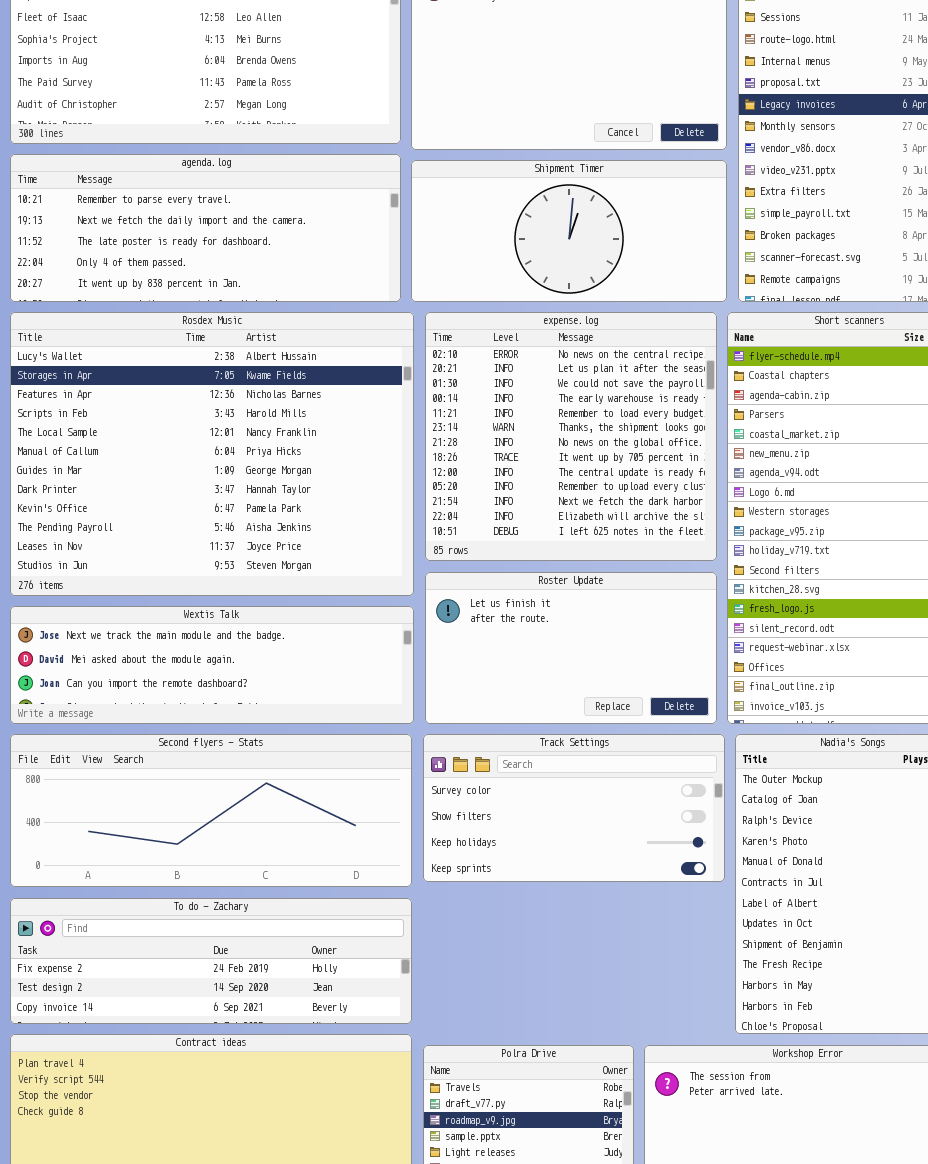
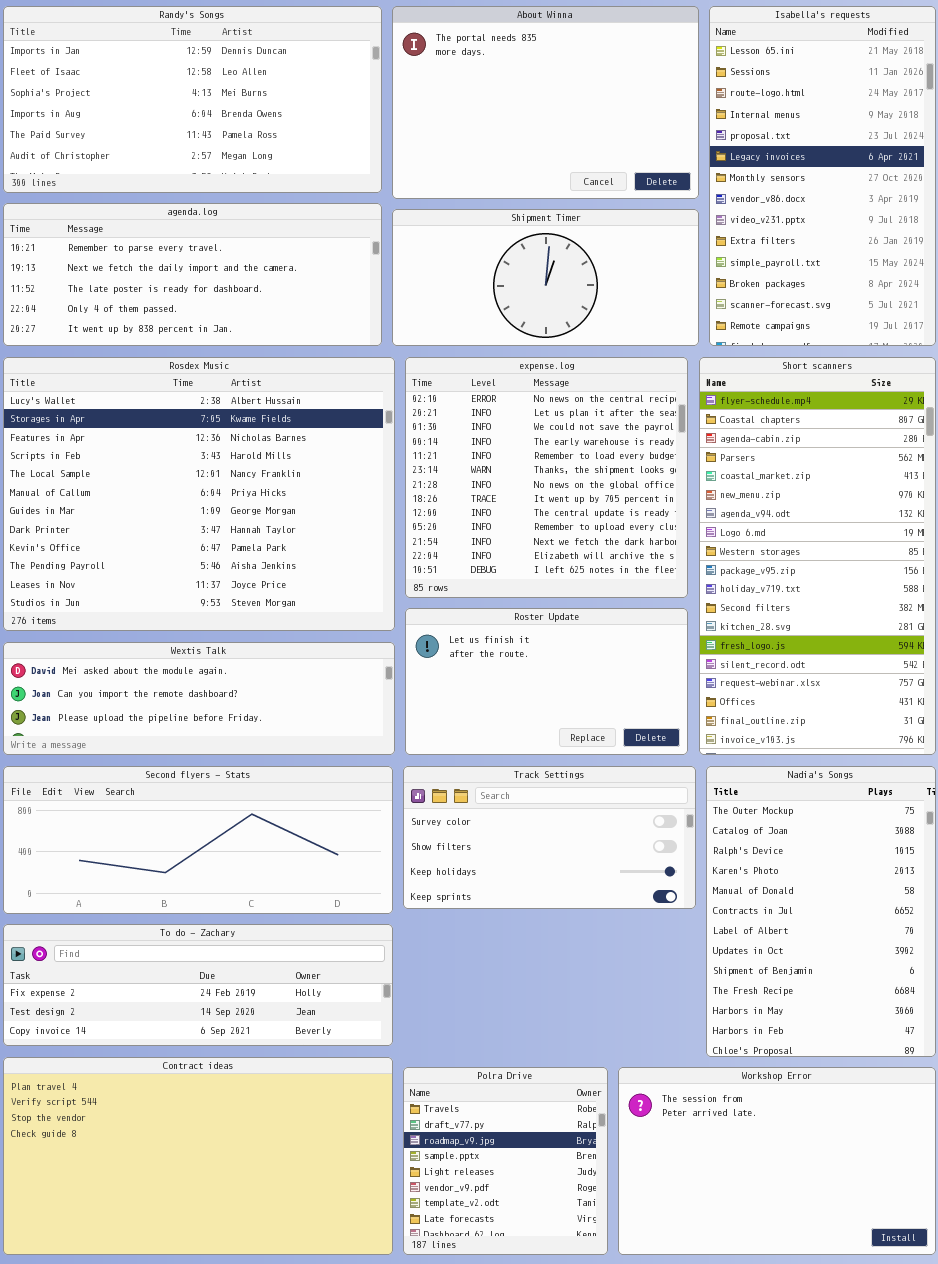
Wextis Talk: [10,606,414,724] -> [3,642,395,755], scrolled down 1 row

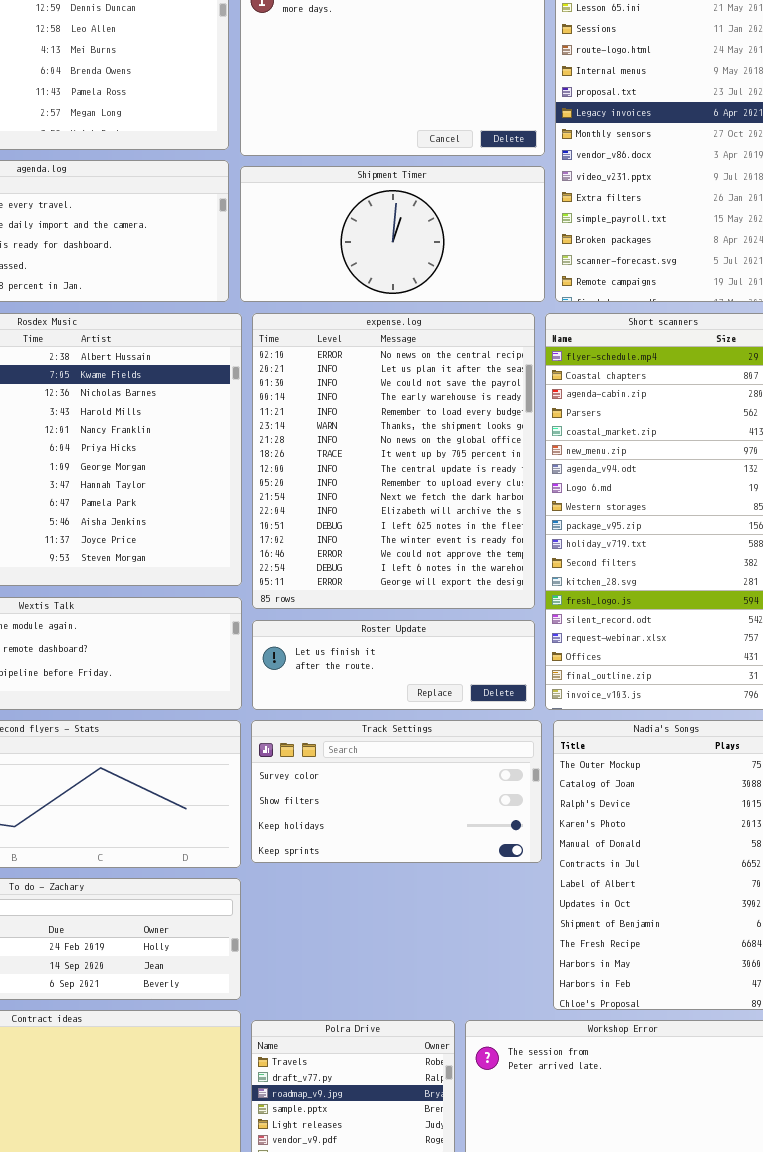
expense.log: [405,357,688,598] -> [252,313,535,609], resized
Roster Update: [405,608,688,755] -> [252,620,535,710], resized

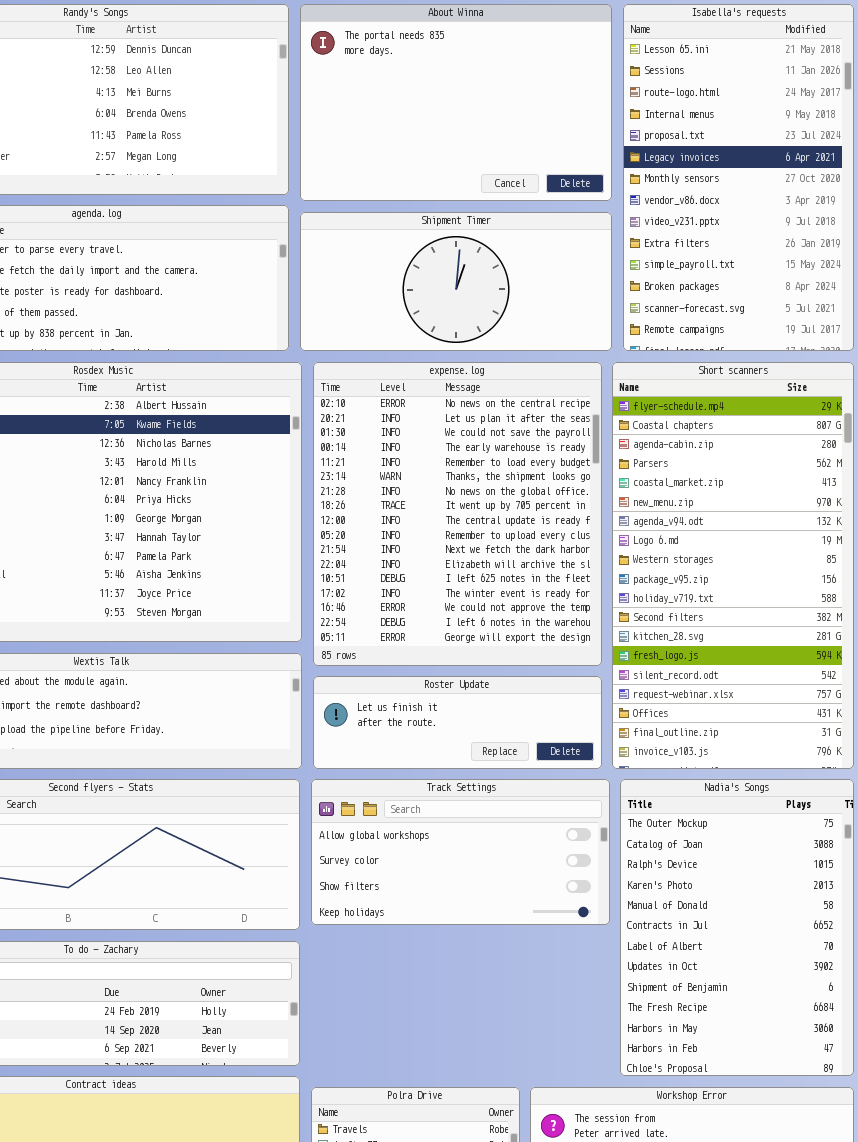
Track Settings: [251,720,542,863] -> [311,779,610,925], scrolled up 1 row

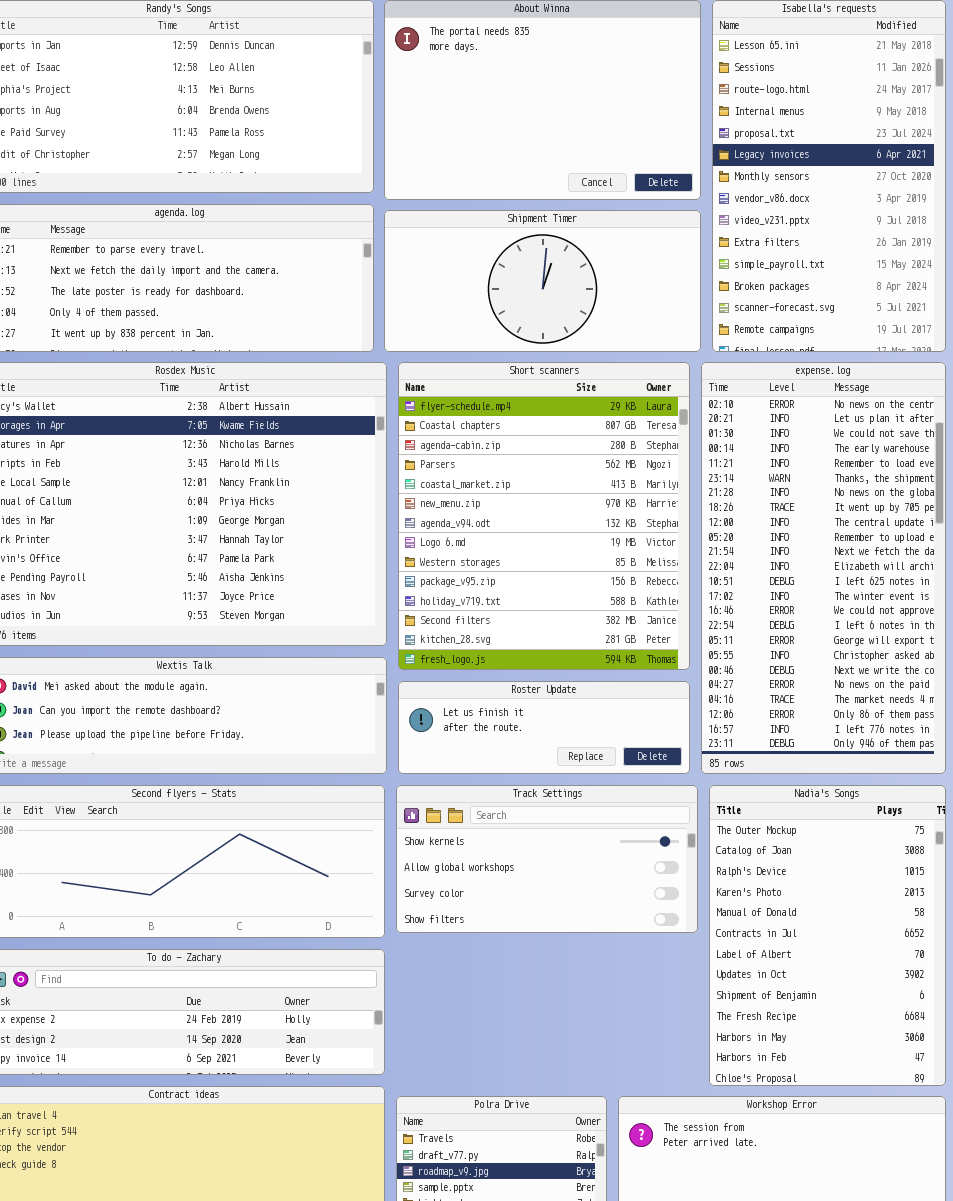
expense.log: [313,362,602,666] -> [701,362,946,774], moved, resized
Short scanners: [612,362,854,769] -> [398,362,690,670], moved, resized
Track Settings: [311,779,610,925] -> [396,785,698,933], scrolled up 1 row

